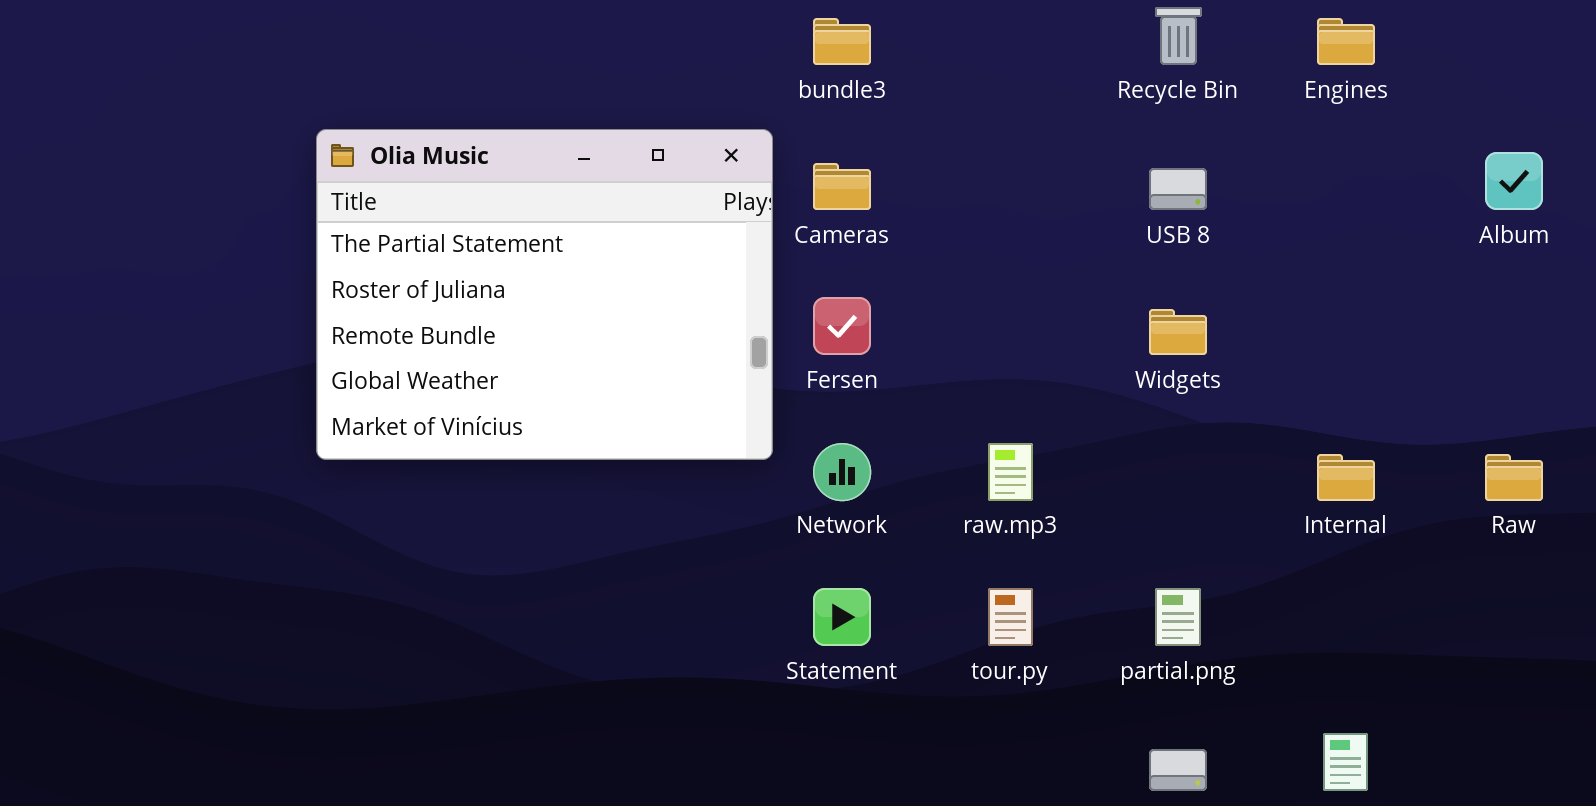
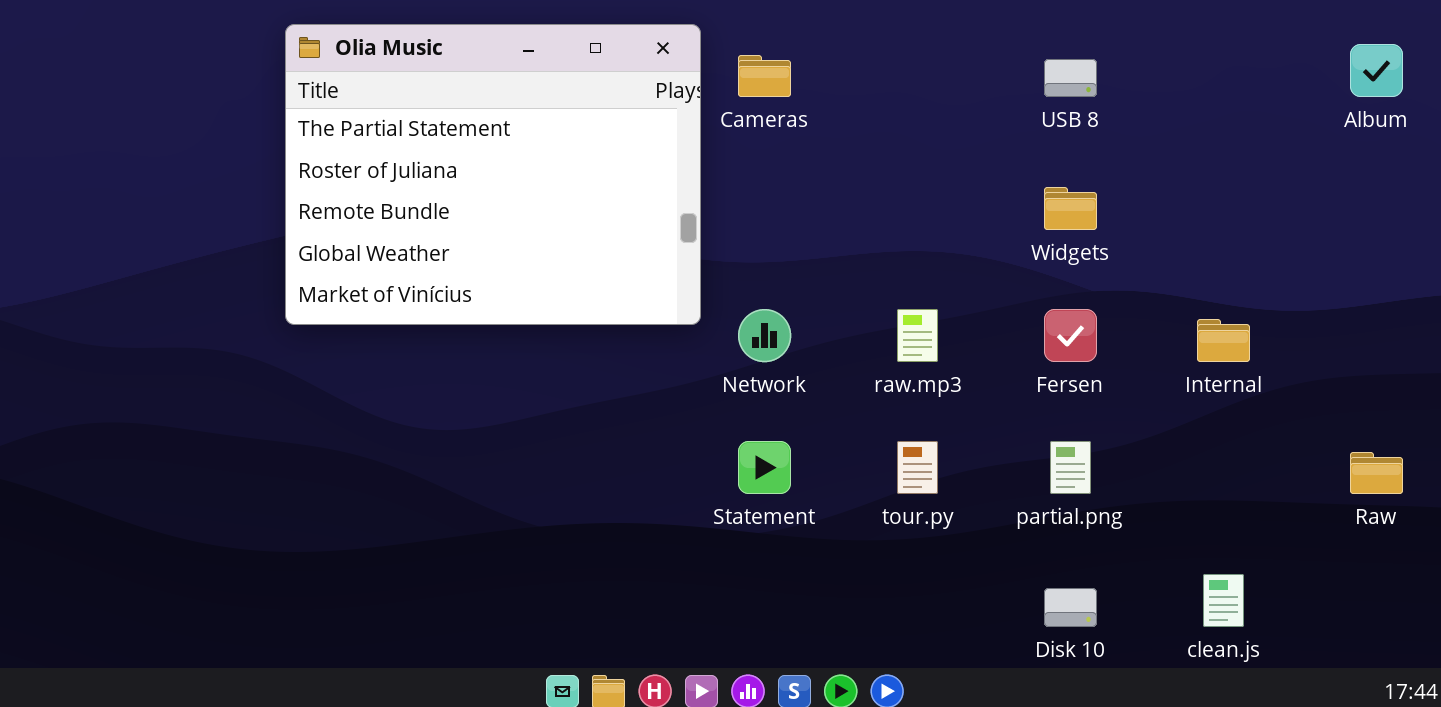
Fersen: [813,297,871,355] -> [1044,309,1097,362], moved
Raw: [1485,454,1543,501] -> [1350,452,1403,494], moved

